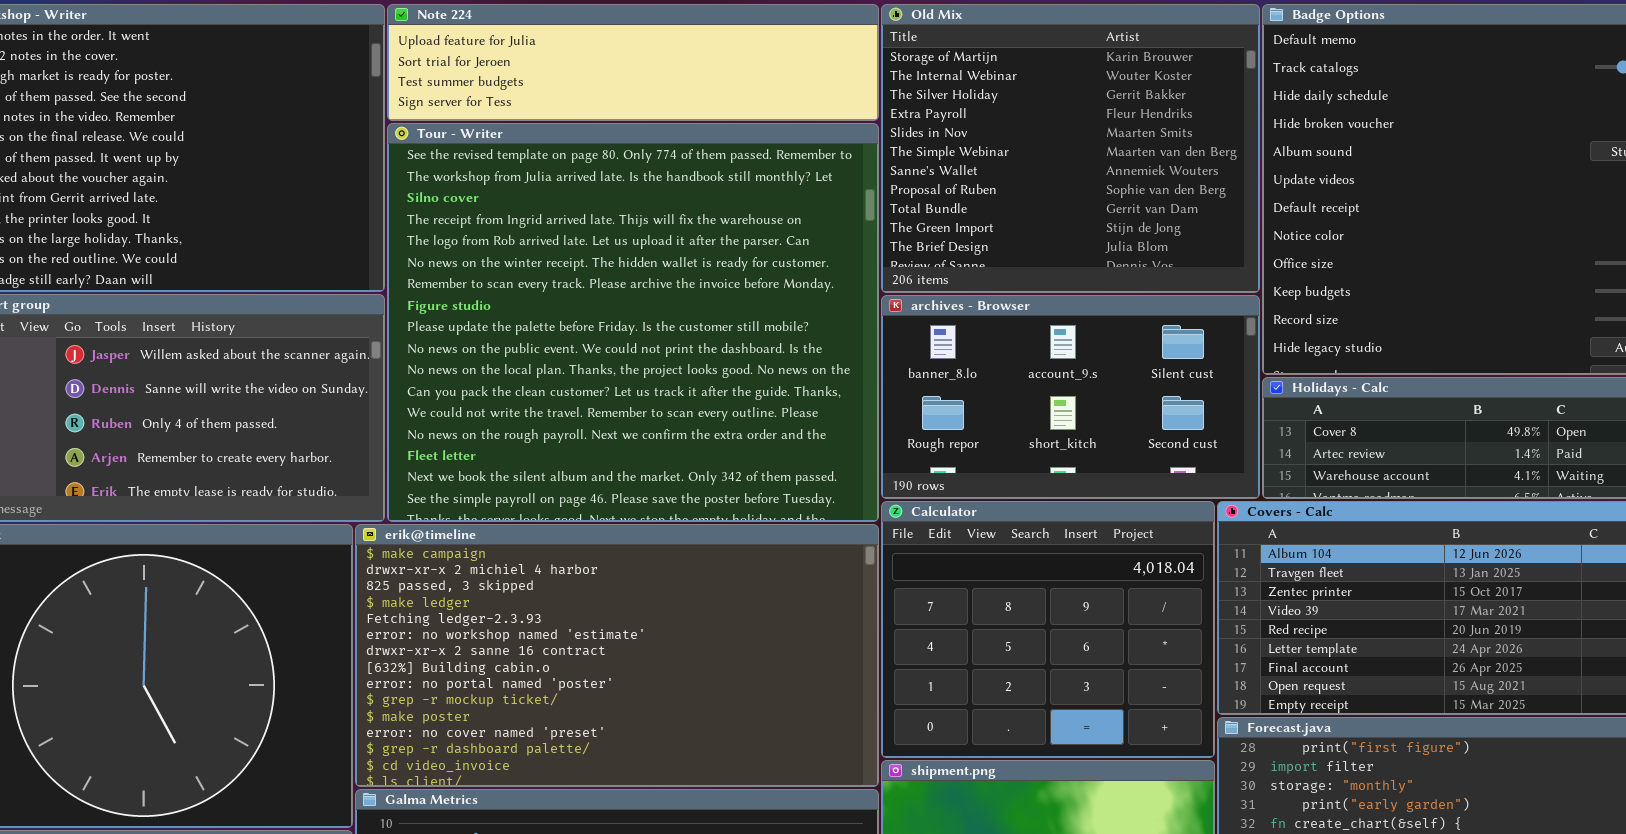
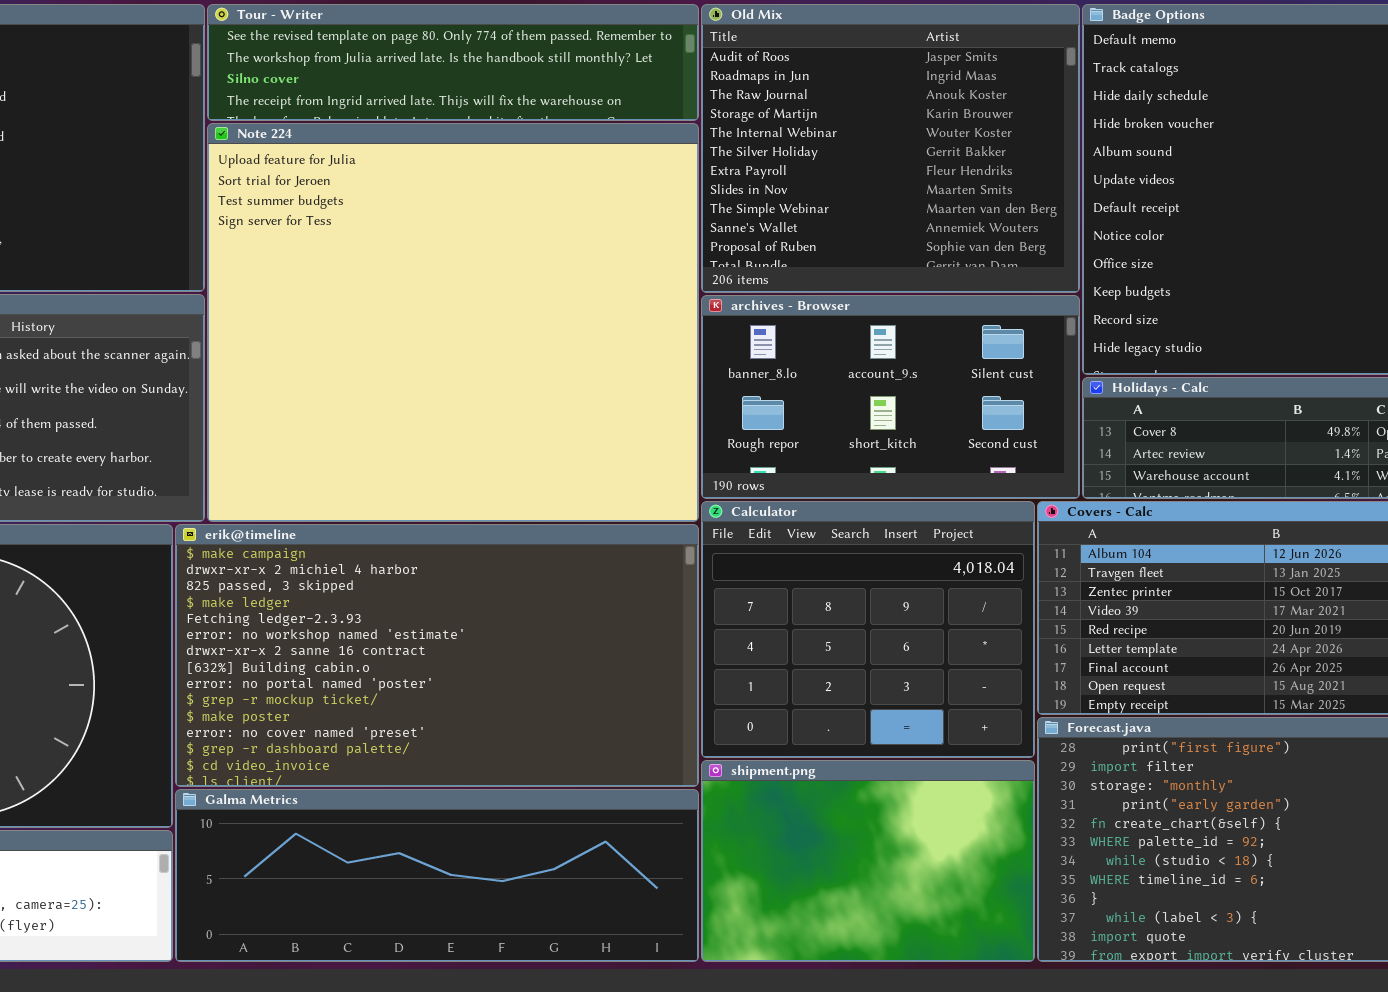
Note 224: [387,4,879,121] -> [207,123,699,522], moved, resized
Old Mix: [881,4,1260,293] -> [701,4,1080,293], scrolled up 3 rows
Tour - Writer: [387,123,879,522] -> [207,4,699,121], moved, resized

